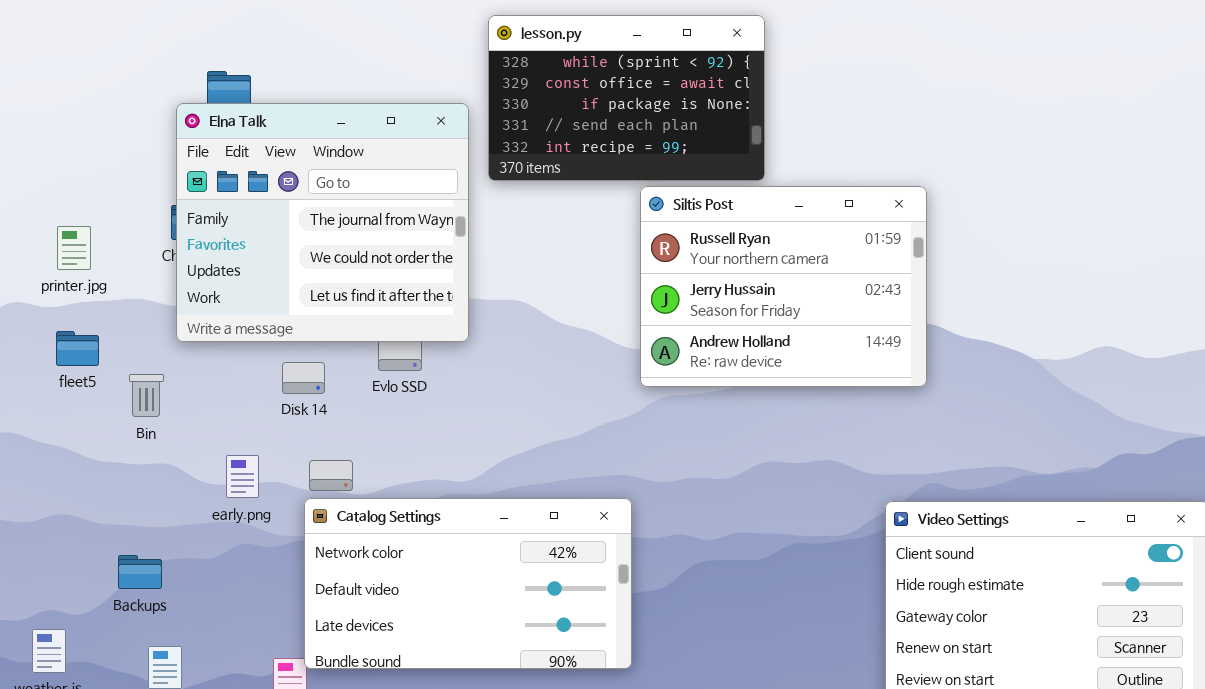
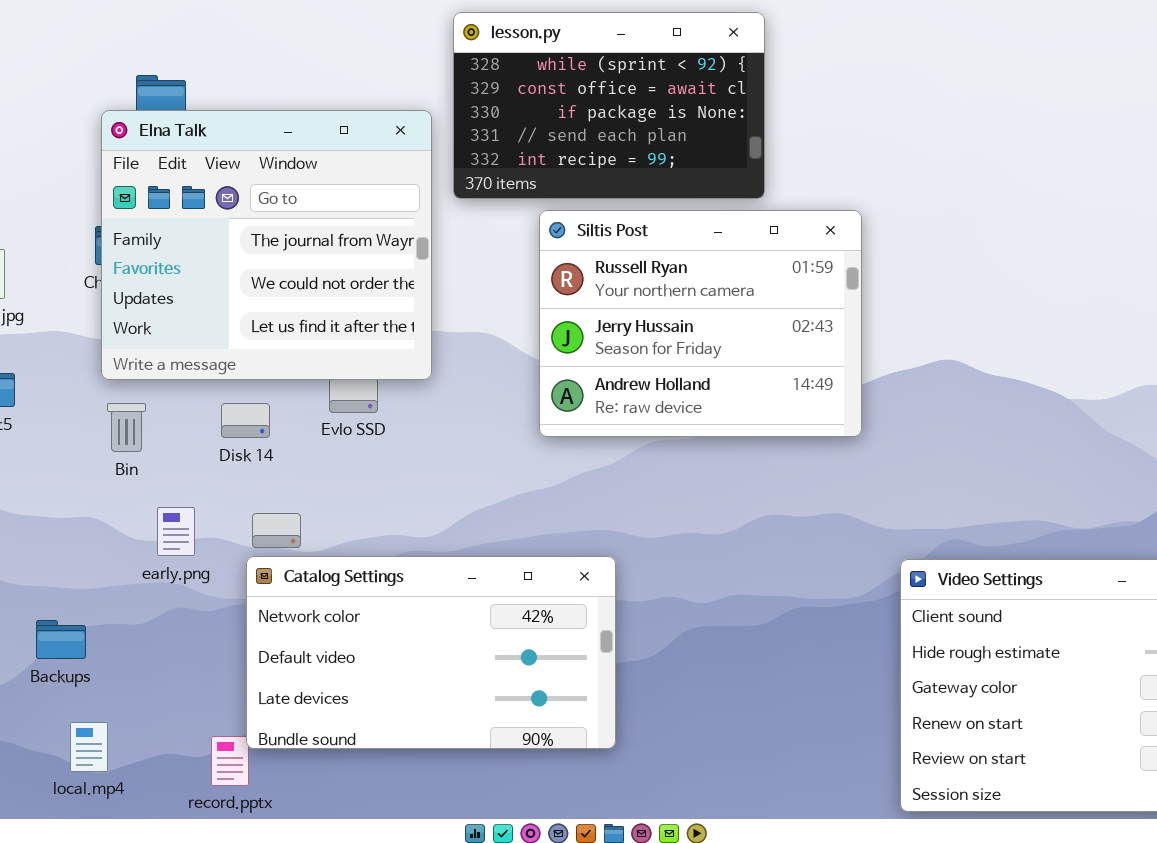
Siltis Post: [640,186,927,387] -> [539,210,862,437], moved
Bin: [129,374,164,417] -> [107,403,146,452], moved

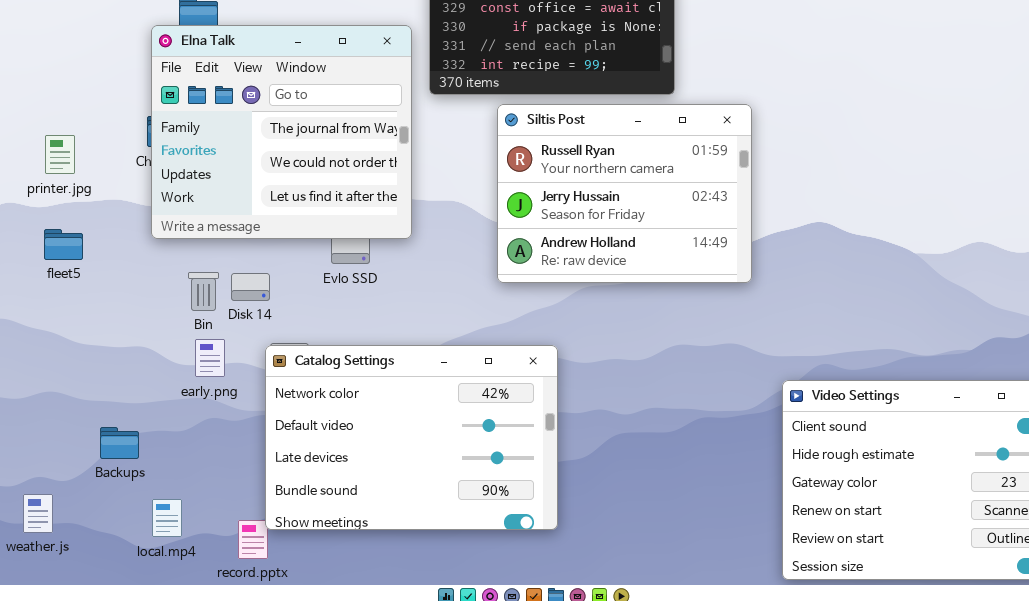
Bin: [107,403,146,452] -> [188,272,219,311], moved
Disk 14: [221,403,270,438] -> [231,273,270,301], moved
Catalog Settings: [246,556,616,749] -> [265,345,558,530], resized
local.mp4: [70,722,108,772] -> [152,499,182,537], moved

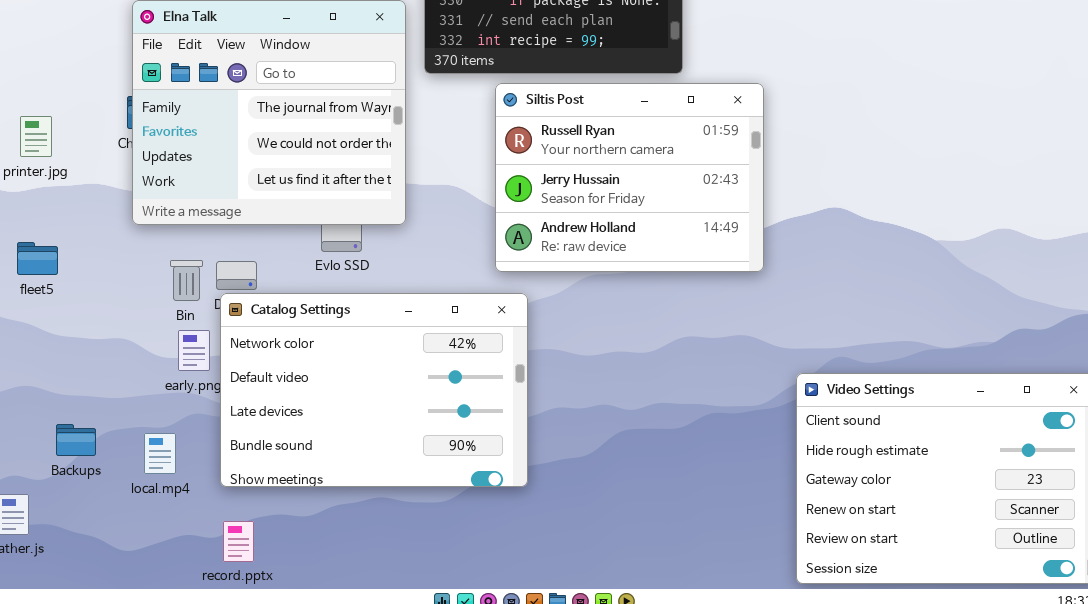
fleet5: [44,229,83,260] -> [17,242,58,275], moved
Catalog Settings: [265,345,558,530] -> [220,293,528,487], moved
Backups: [100,427,139,459] -> [56,424,96,456], moved
local.mp4: [152,499,182,537] -> [144,433,176,474], moved

